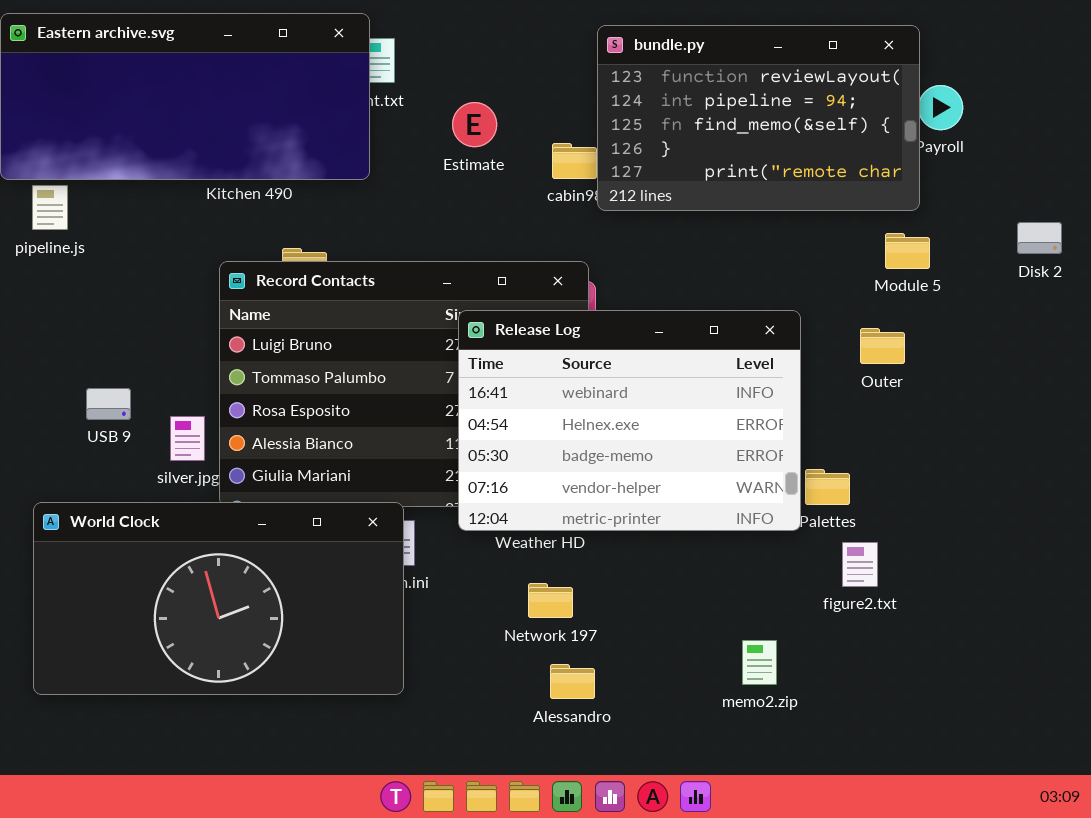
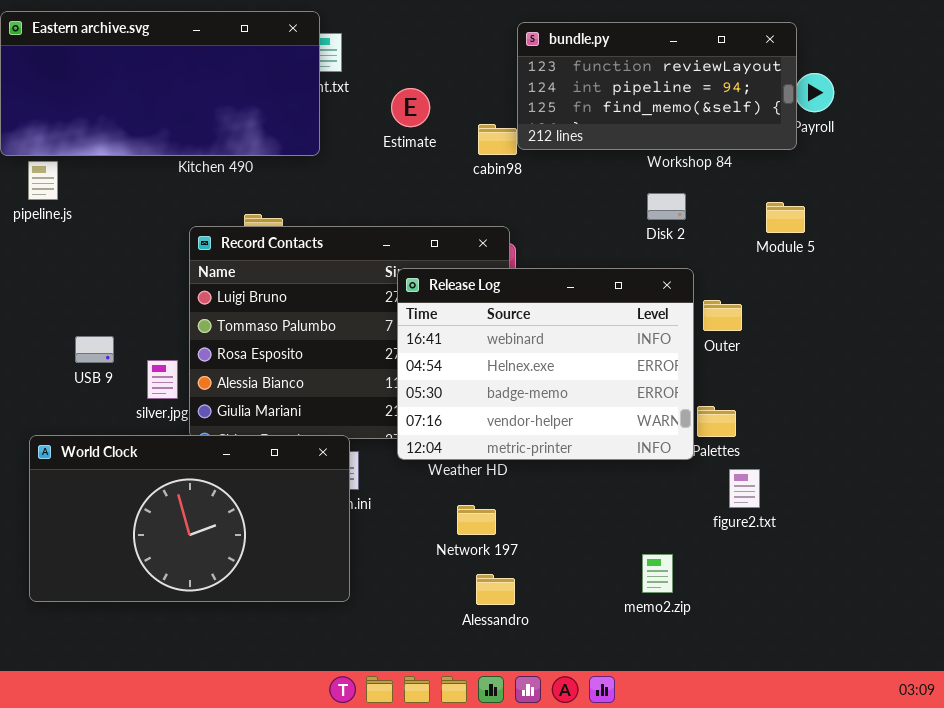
bundle.py: [597,25,920,211] -> [517,22,797,150], resized
Disk 2: [1017,222,1062,254] -> [647,193,686,220], moved
Outer: [860,328,905,364] -> [703,300,742,331], moved

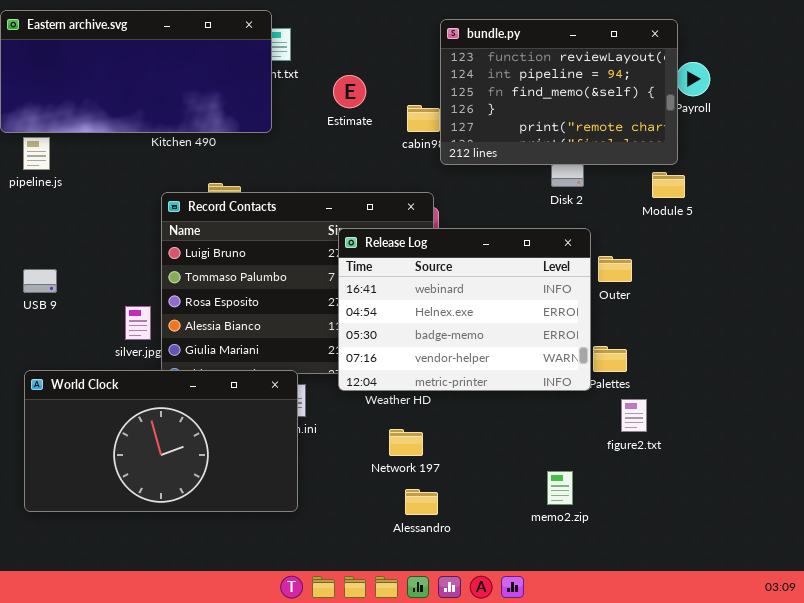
bundle.py: [517,22,797,150] -> [440,19,678,165], resized
USB 9: [75,336,114,363] -> [23,269,57,293], moved

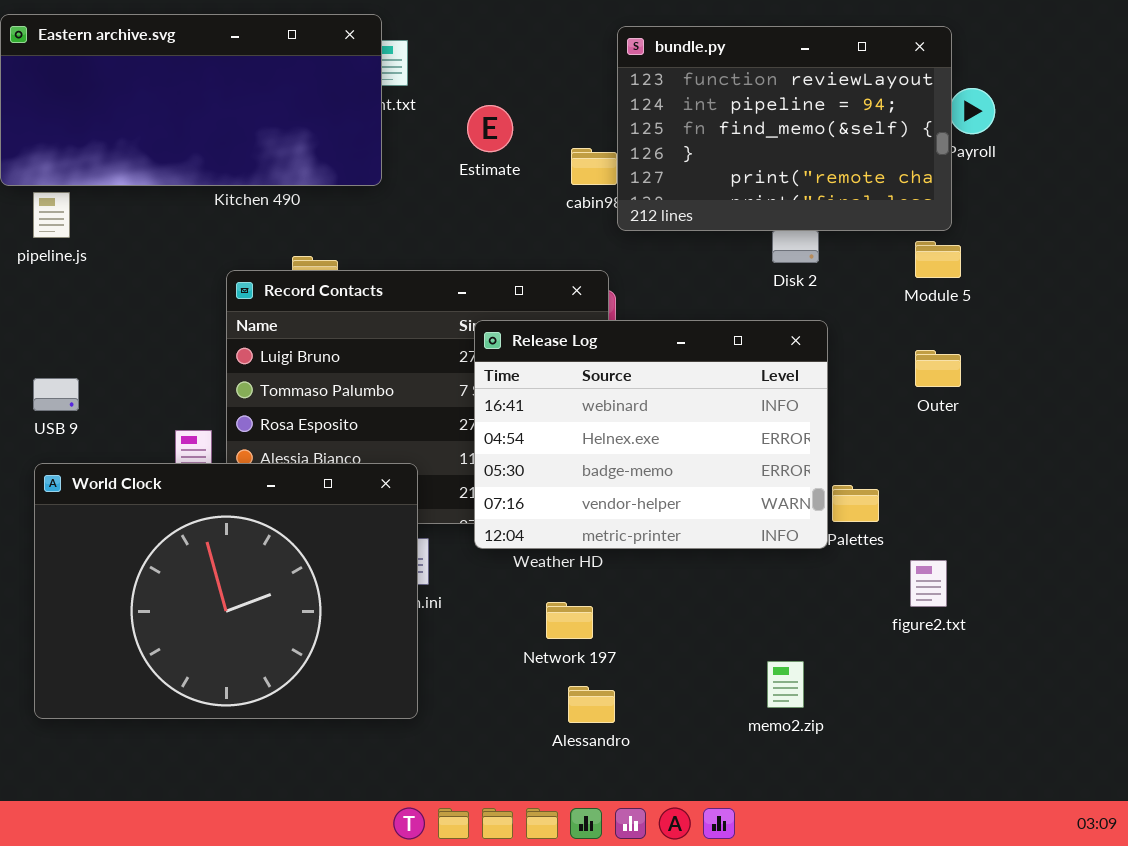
Outer: [598,256,632,282] -> [915,350,961,387], moved
World Clock: [24,370,298,512] -> [34,463,418,719], resized
figure2.txt: [621,399,647,432] -> [910,560,947,607], moved

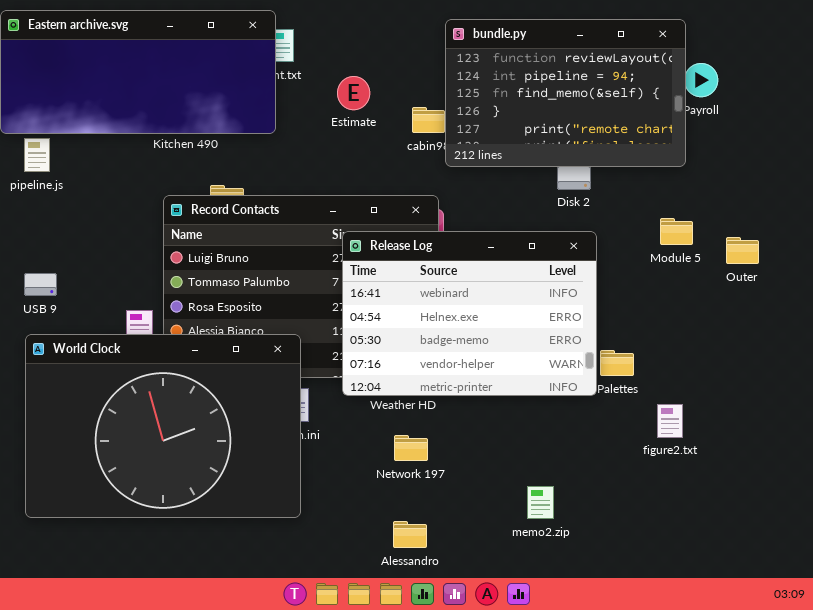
Module 5: [915,241,961,278] -> [660,218,693,245], moved
Outer: [915,350,961,387] -> [726,237,759,264], moved
memo2.zip: [767,661,804,708] -> [527,486,554,519], moved
Alessandro: [568,686,615,723] -> [393,521,427,548], moved

